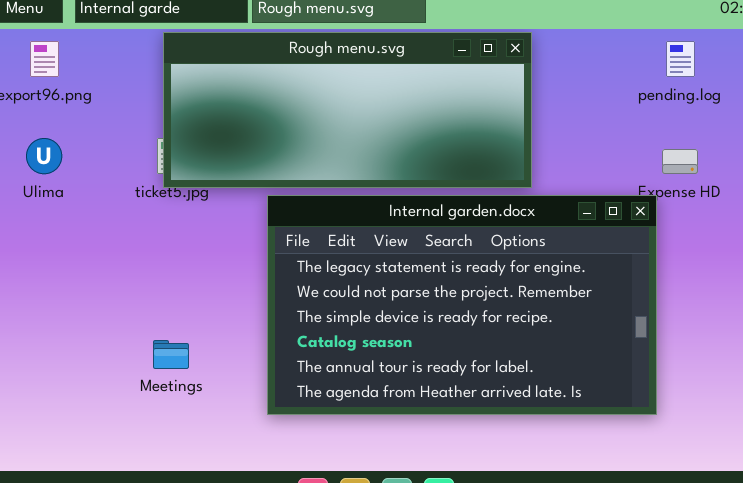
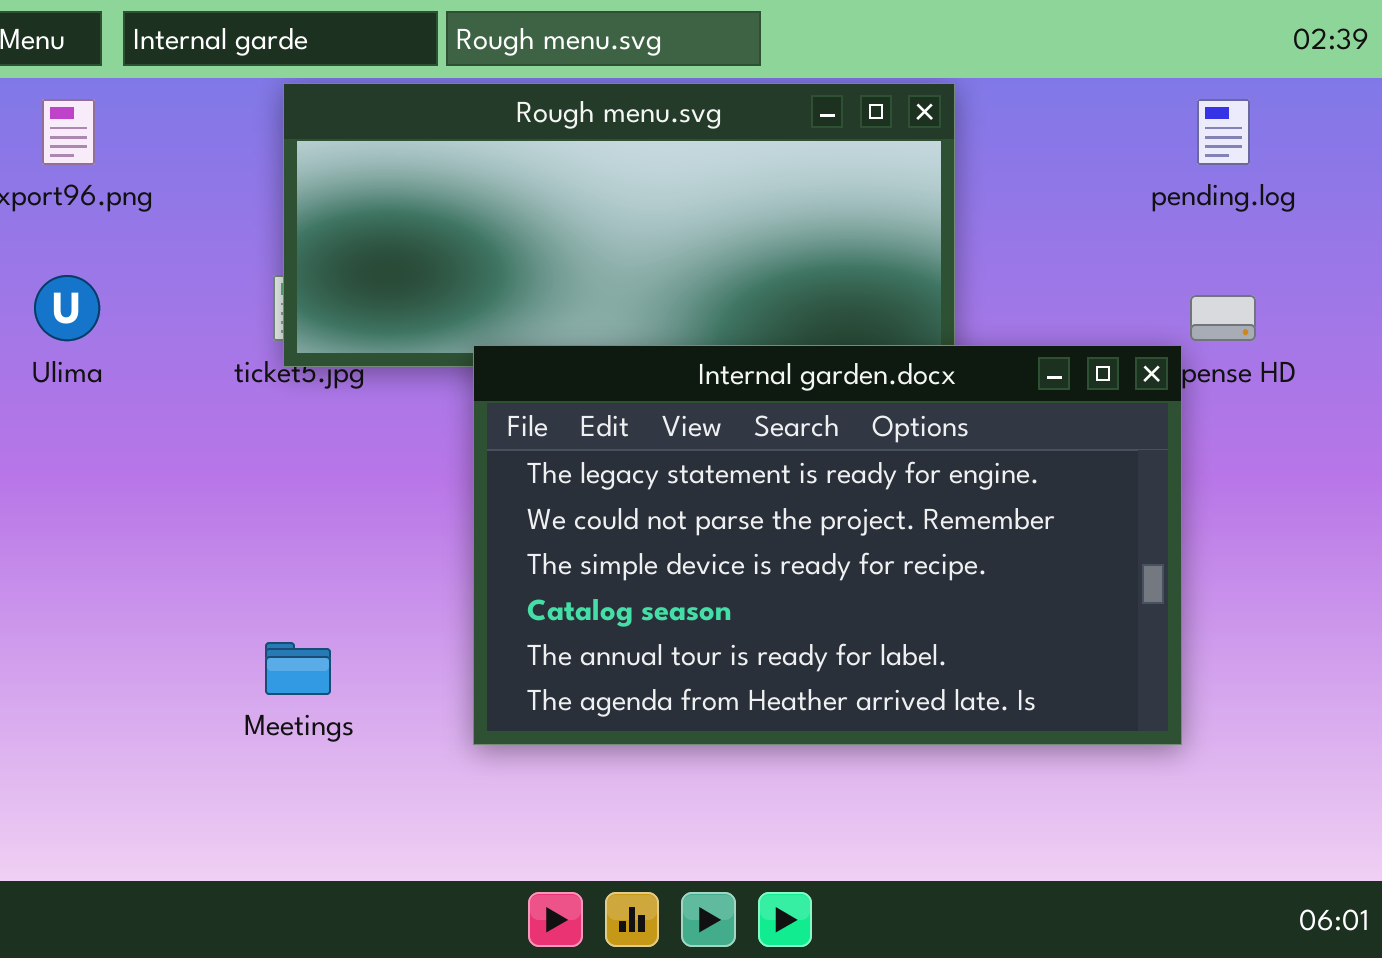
Internal garden.docx: [267,195,657,415] -> [473,345,1182,745], moved

